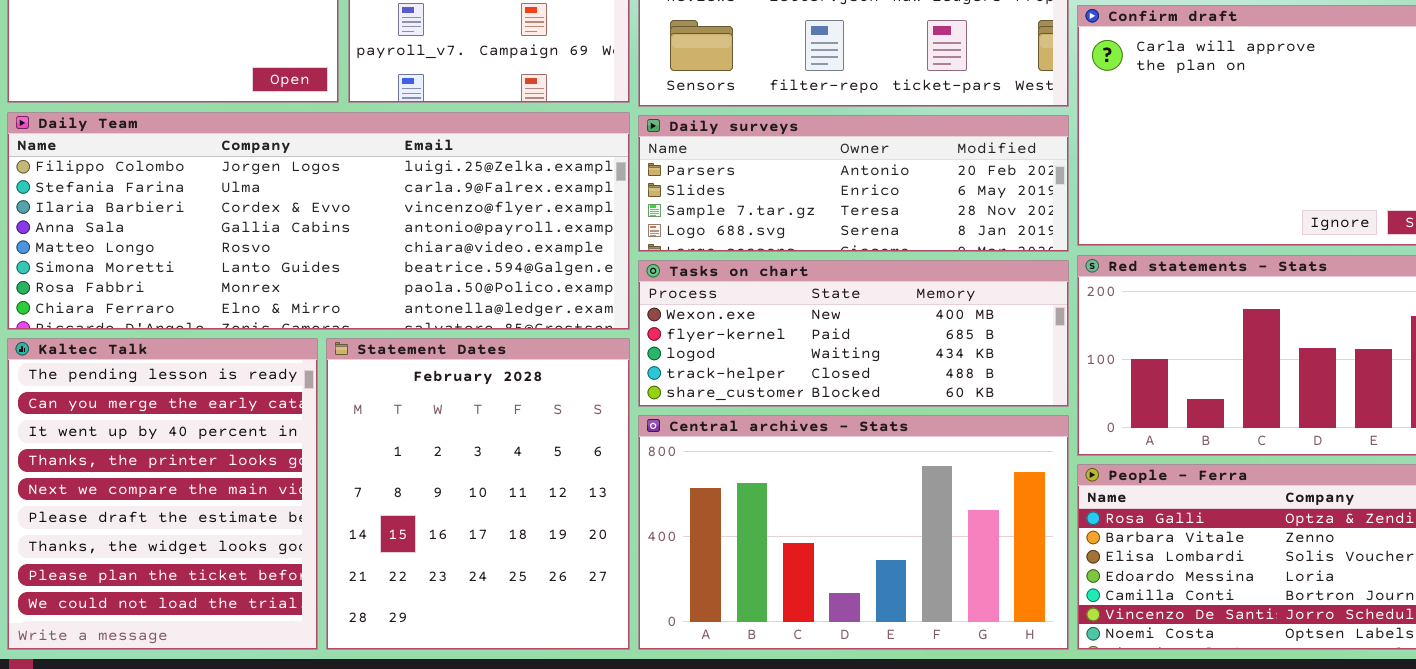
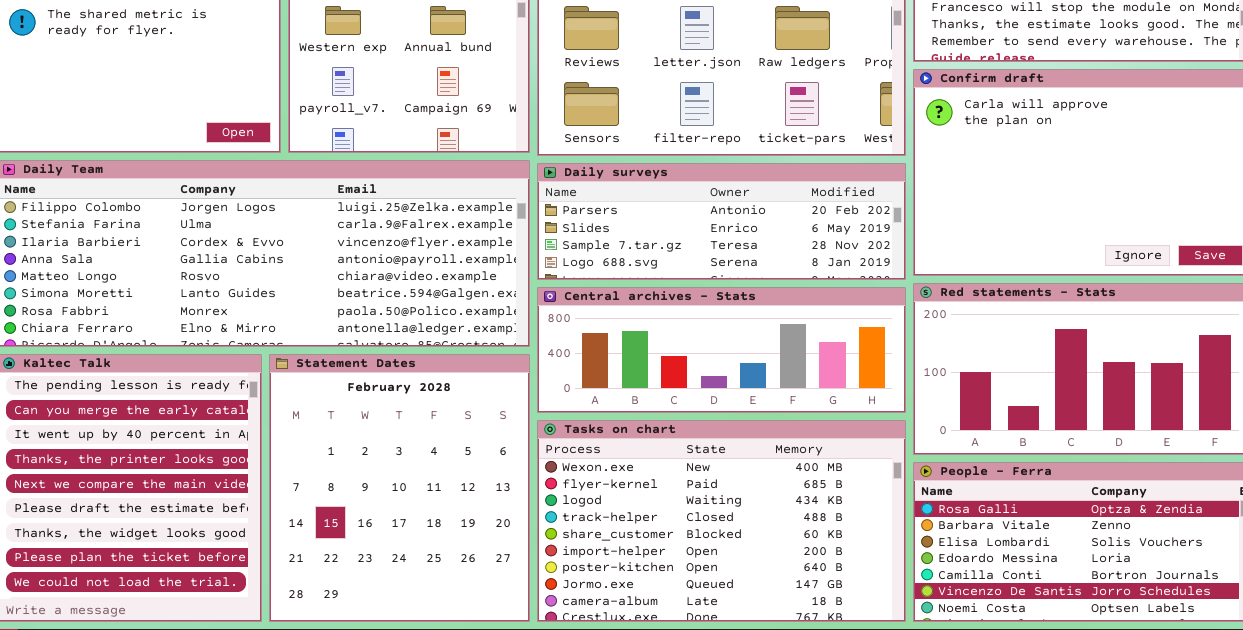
Tasks on chart: [638,260,1069,407] -> [537,420,906,622], moved, resized
Central archives - Stats: [638,415,1069,650] -> [537,287,906,413], moved, resized

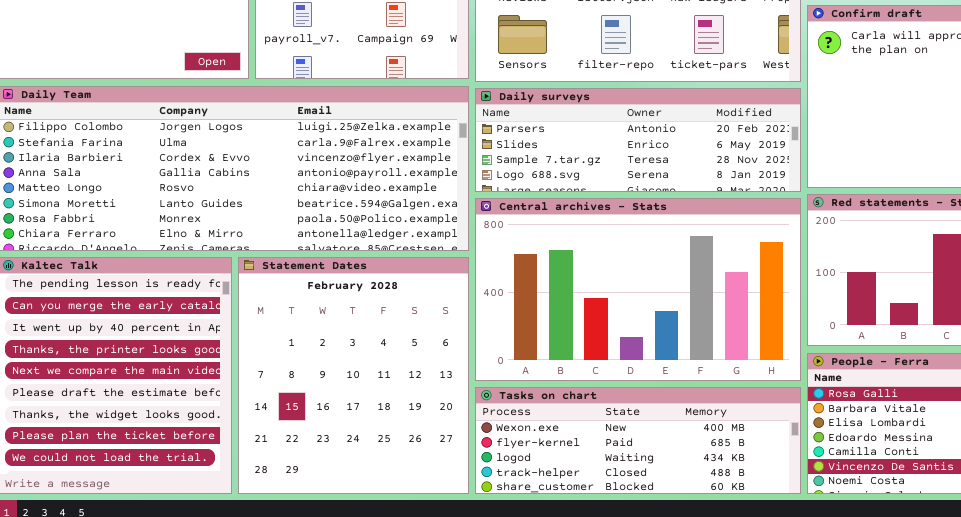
Central archives - Stats: [537,287,906,413] -> [475,198,801,381], resized
Tasks on chart: [537,420,906,622] -> [475,387,801,494], resized

